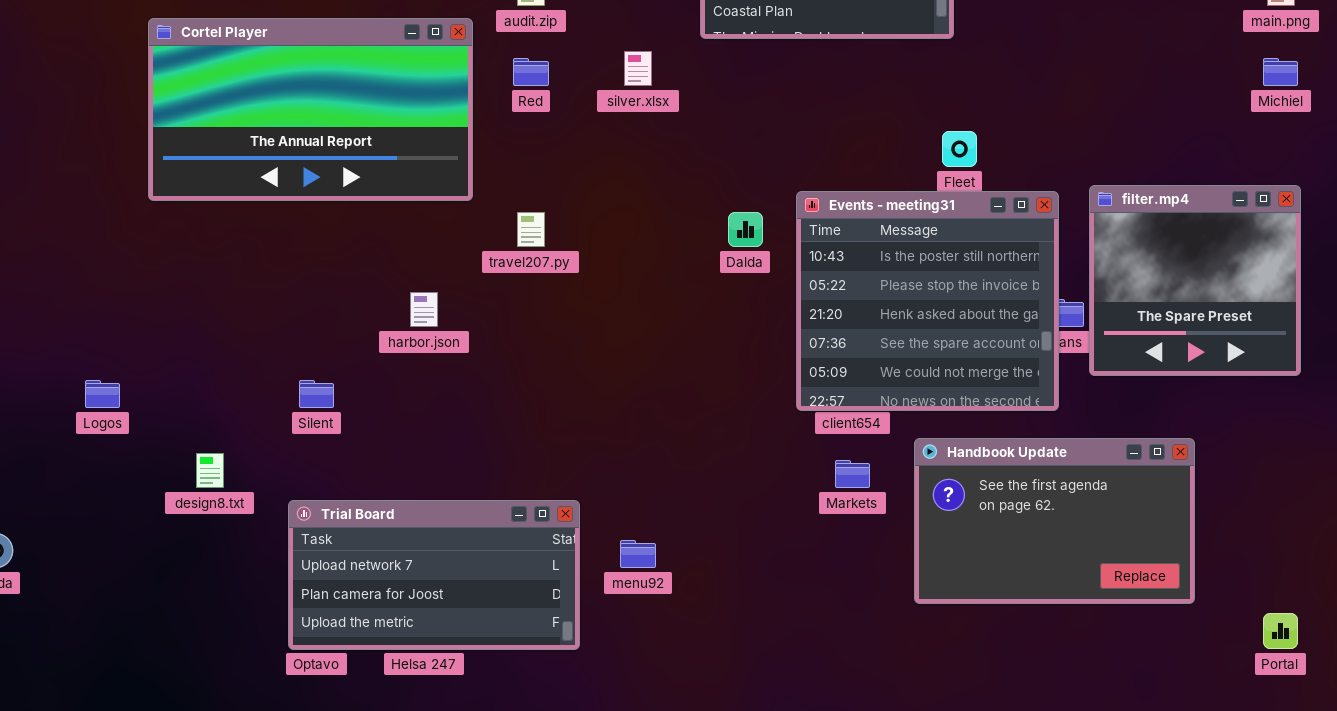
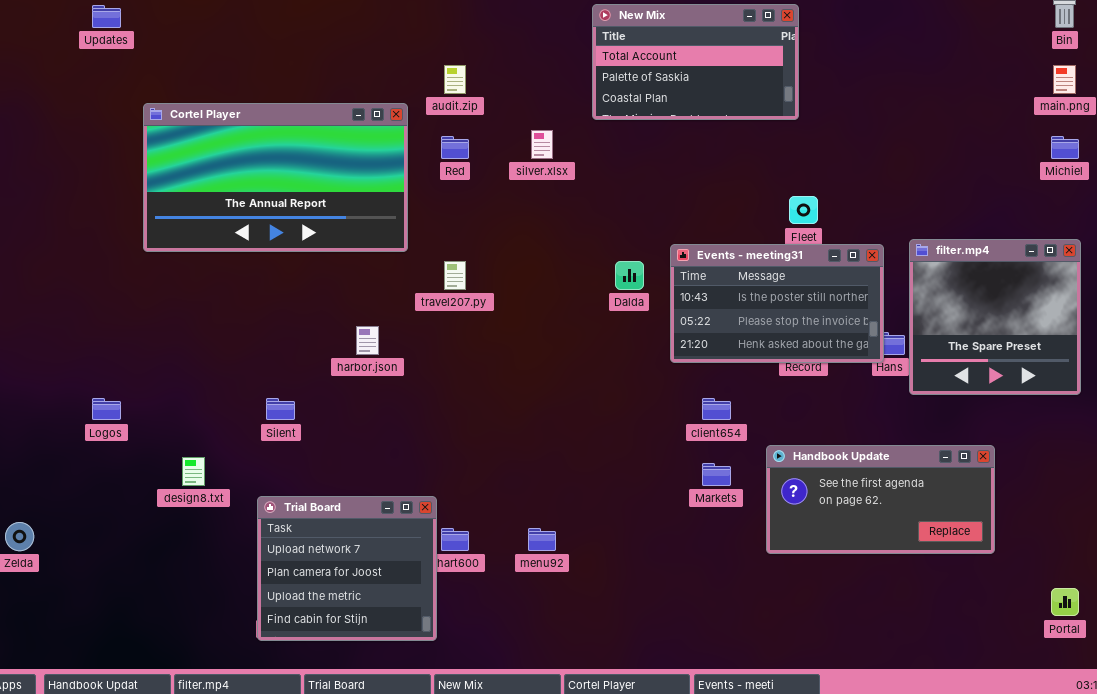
Events - meeting31: [796,191,1059,411] -> [670,244,884,363], resized
Handbook Update: [914,438,1195,604] -> [766,445,995,554], resized
Trial Board: [288,500,580,650] -> [257,496,437,641], resized

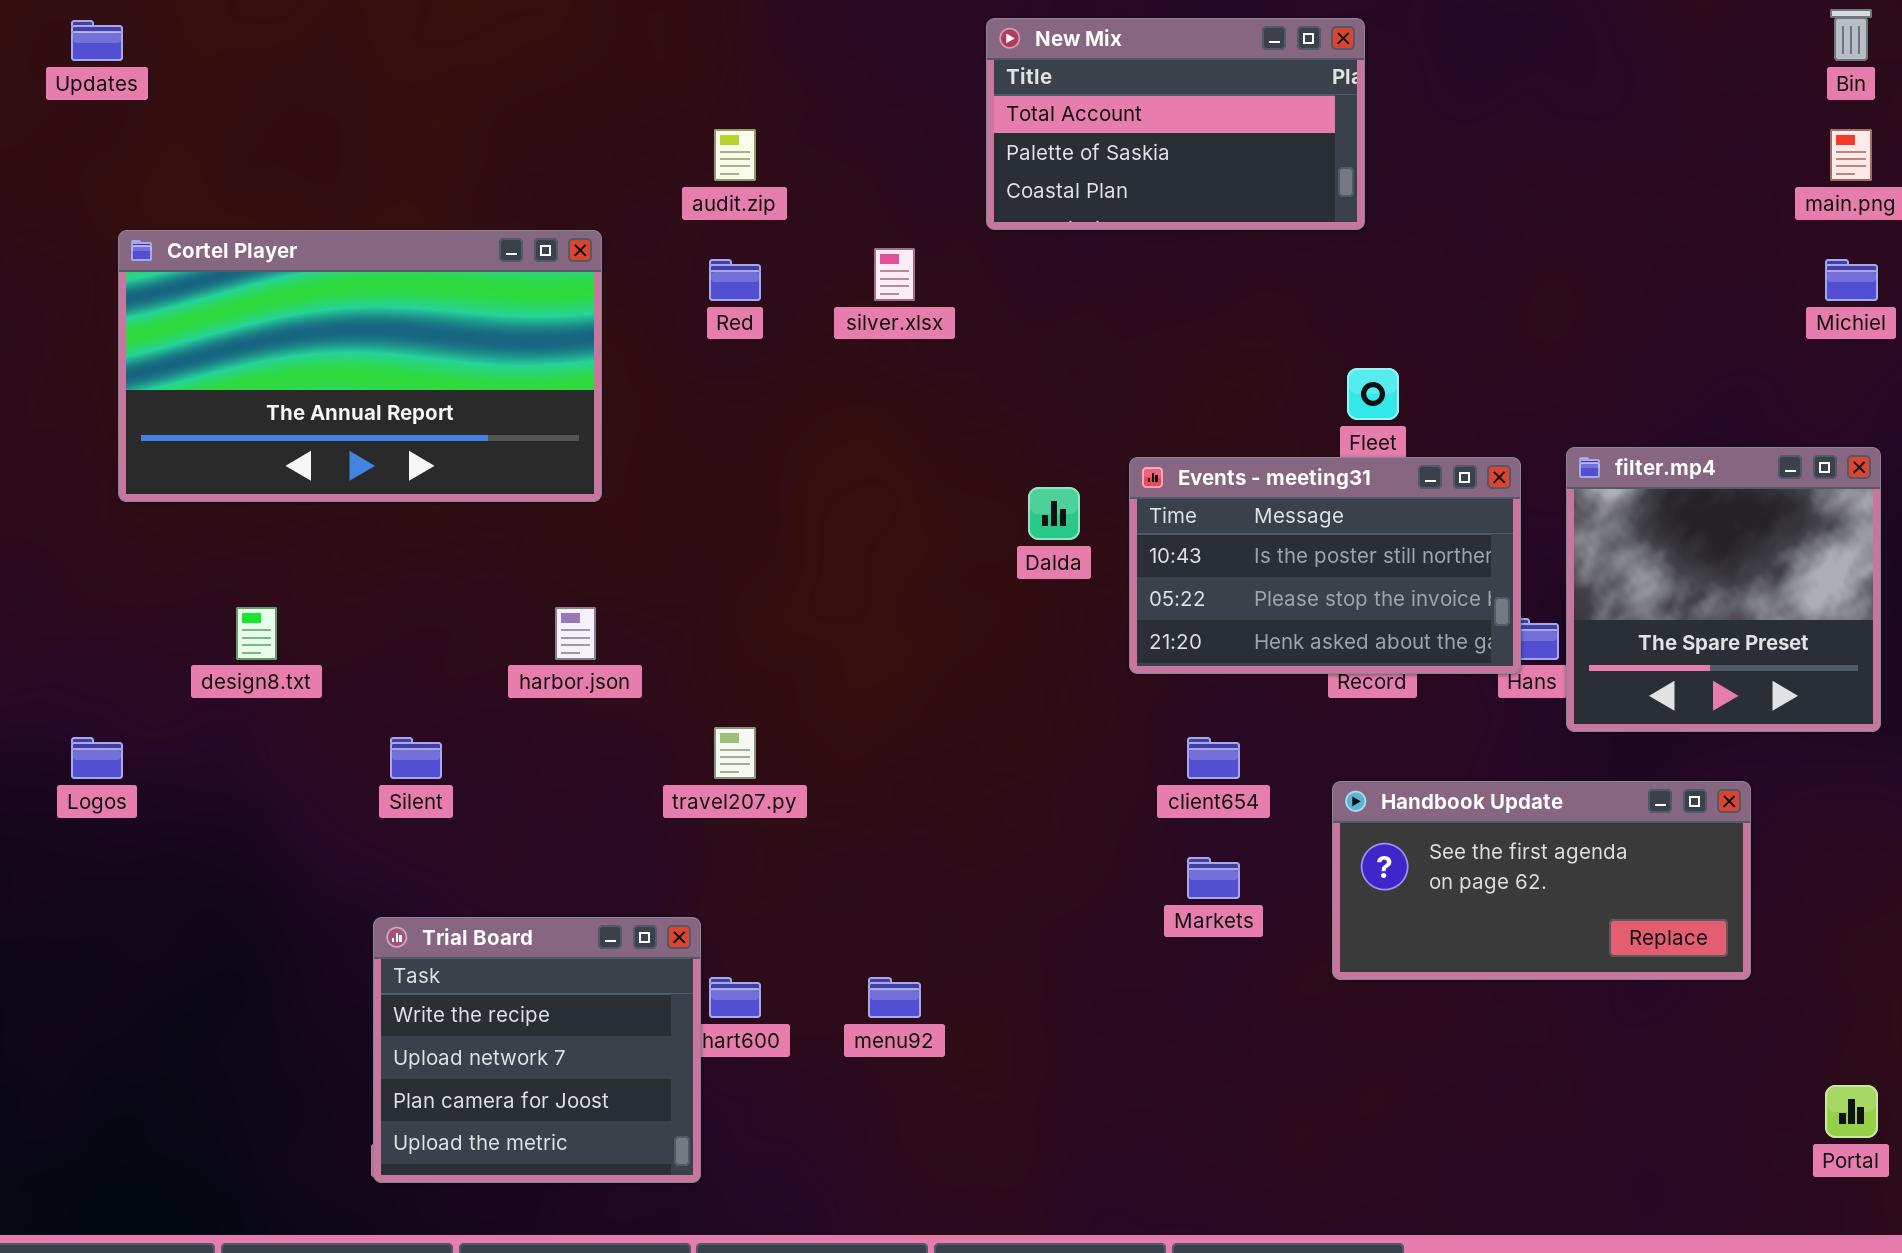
Cortel Player: [143,103,408,252] -> [118,230,602,502], moved
travel207.py: [444,261,466,290] -> [714,727,756,779], moved
Handbook Update: [766,445,995,554] -> [1332,781,1751,980], moved
design8.txt: [182,457,205,486] -> [236,607,277,660], moved
Trial Board: [257,496,437,641] -> [373,917,701,1183], scrolled up 1 row

